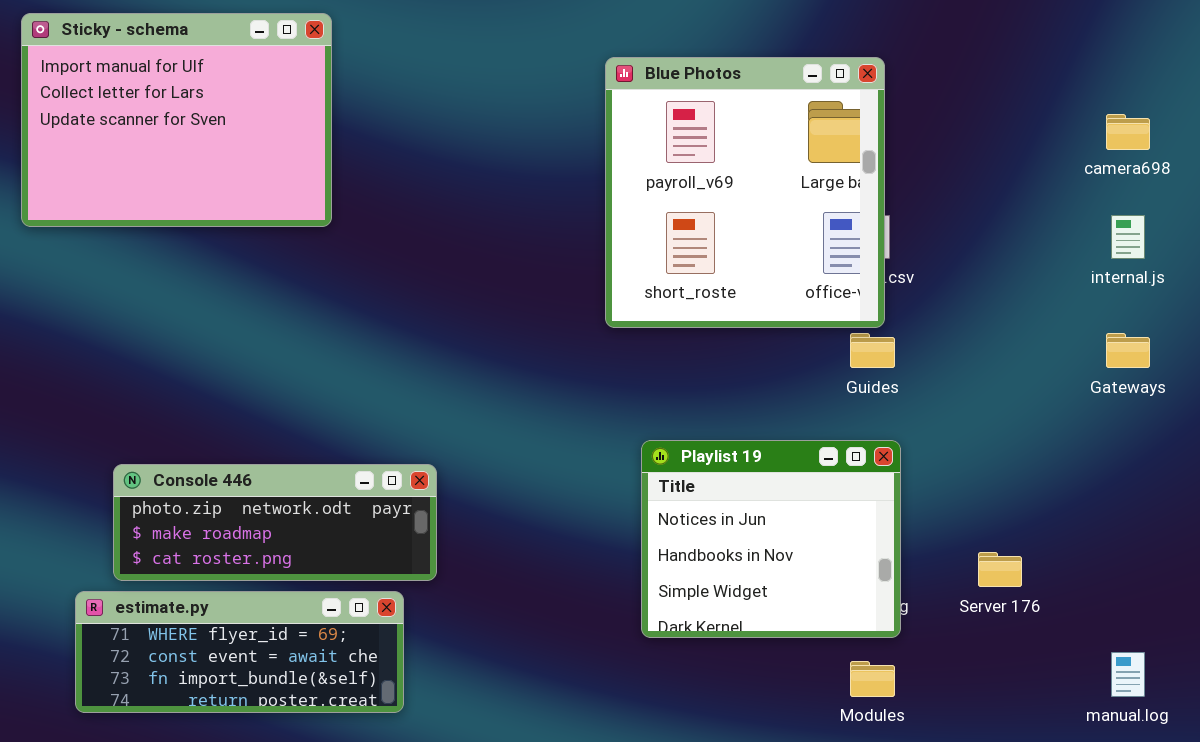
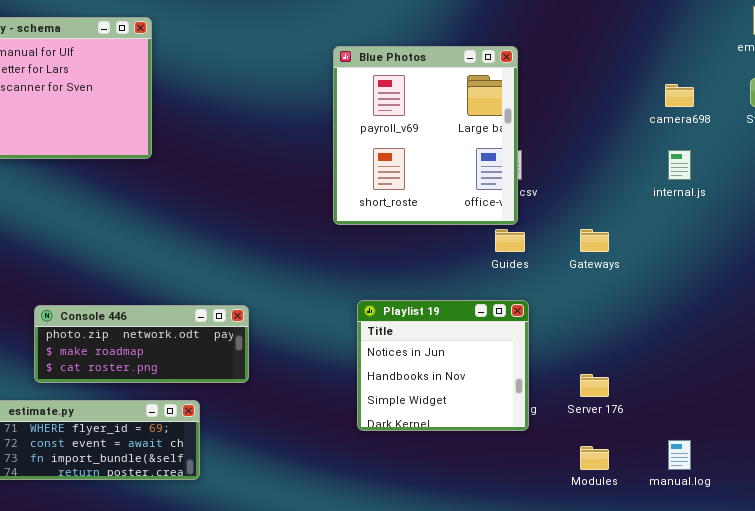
Gateways: [1106,333,1150,368] -> [580,229,609,252], moved
Console 446: [113,464,437,581] -> [34,305,249,383], moved
Modules: [850,661,895,697] -> [580,446,609,470], moved

